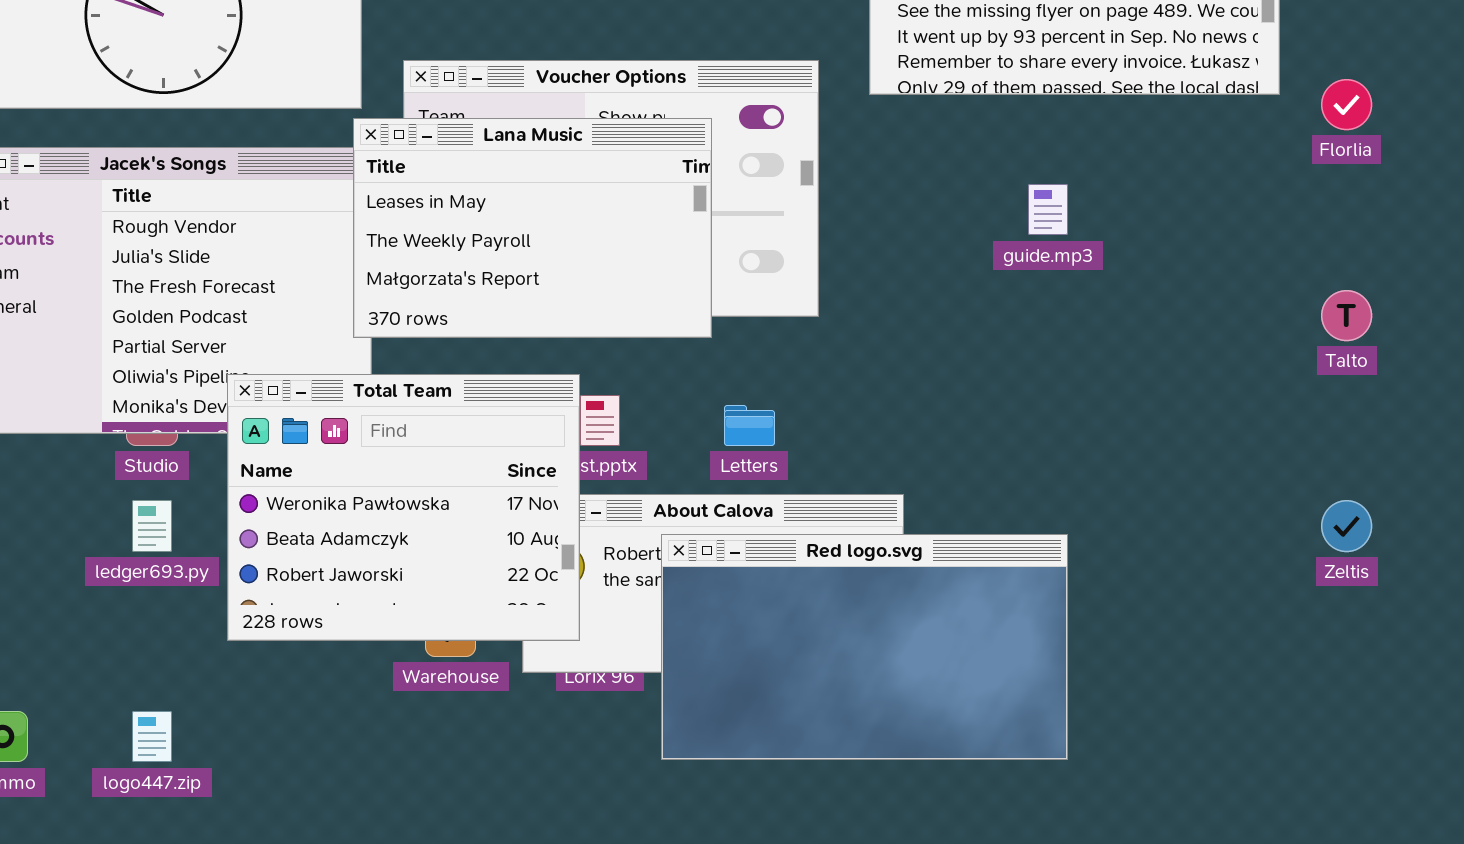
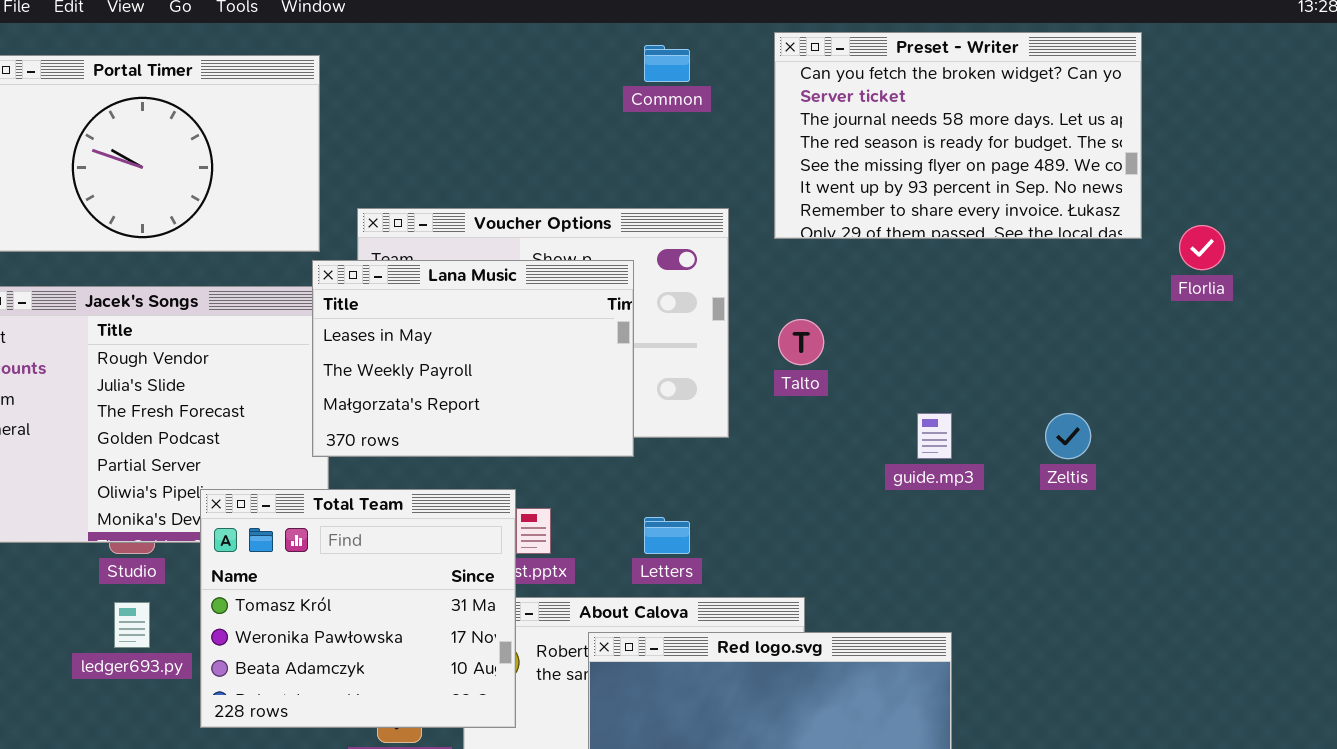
guide.mp3: [1028,184,1068,235] -> [917,413,952,459], moved
Talto: [1321,290,1372,341] -> [778,319,824,365], moved
Total Team: [227,374,580,641] -> [200,489,516,728], scrolled up 1 row
Zeltis: [1321,500,1372,552] -> [1045,413,1091,459], moved

